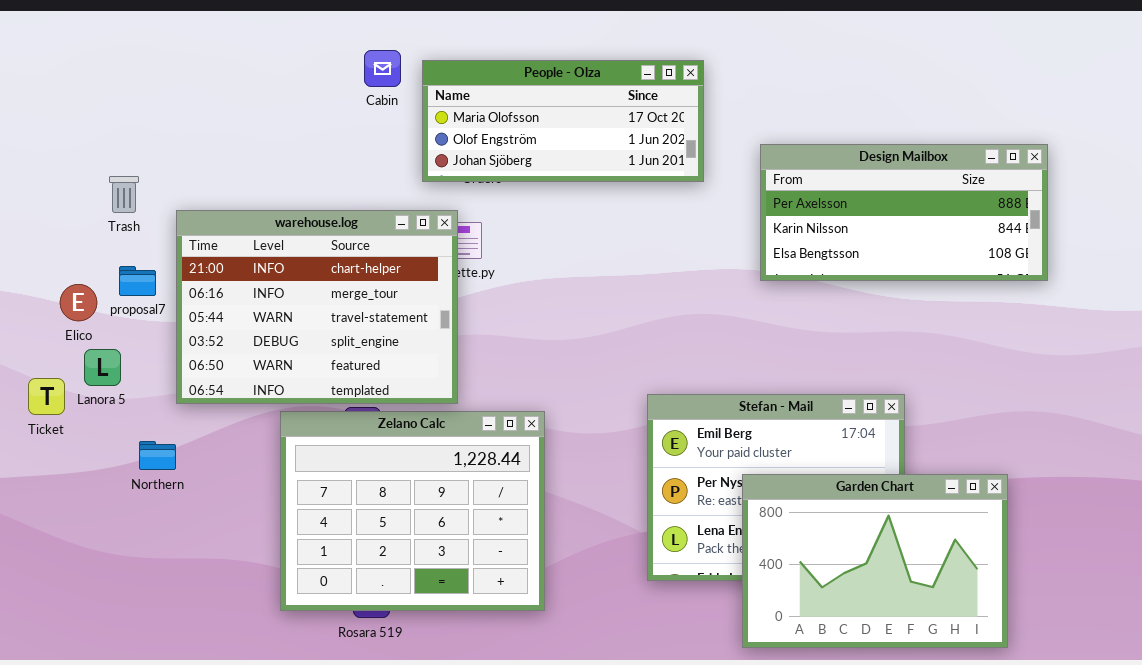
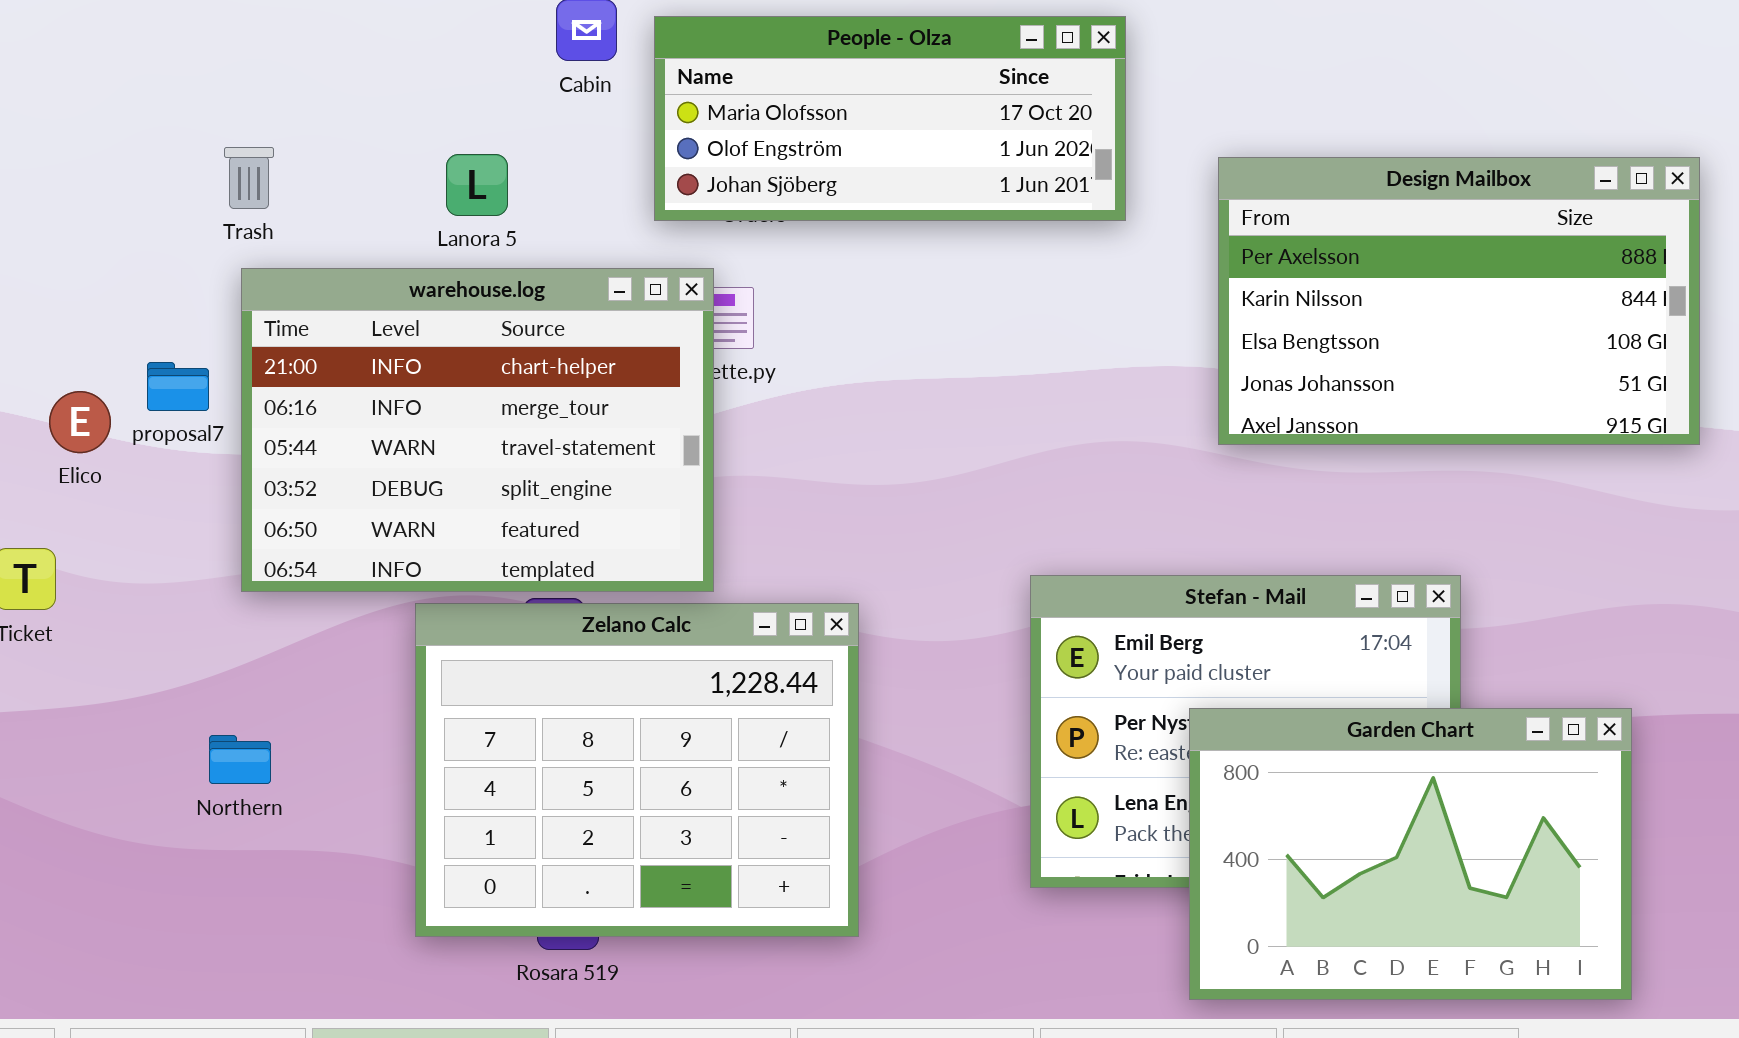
Design Mailbox: [760,144,1048,281] -> [1218,157,1700,445], resized
Trash: [109,176,139,213] -> [224,147,274,209], moved
Lanora 5: [84,349,121,386] -> [446,154,508,216], moved
Northern: [139,441,176,470] -> [209,735,271,784], moved

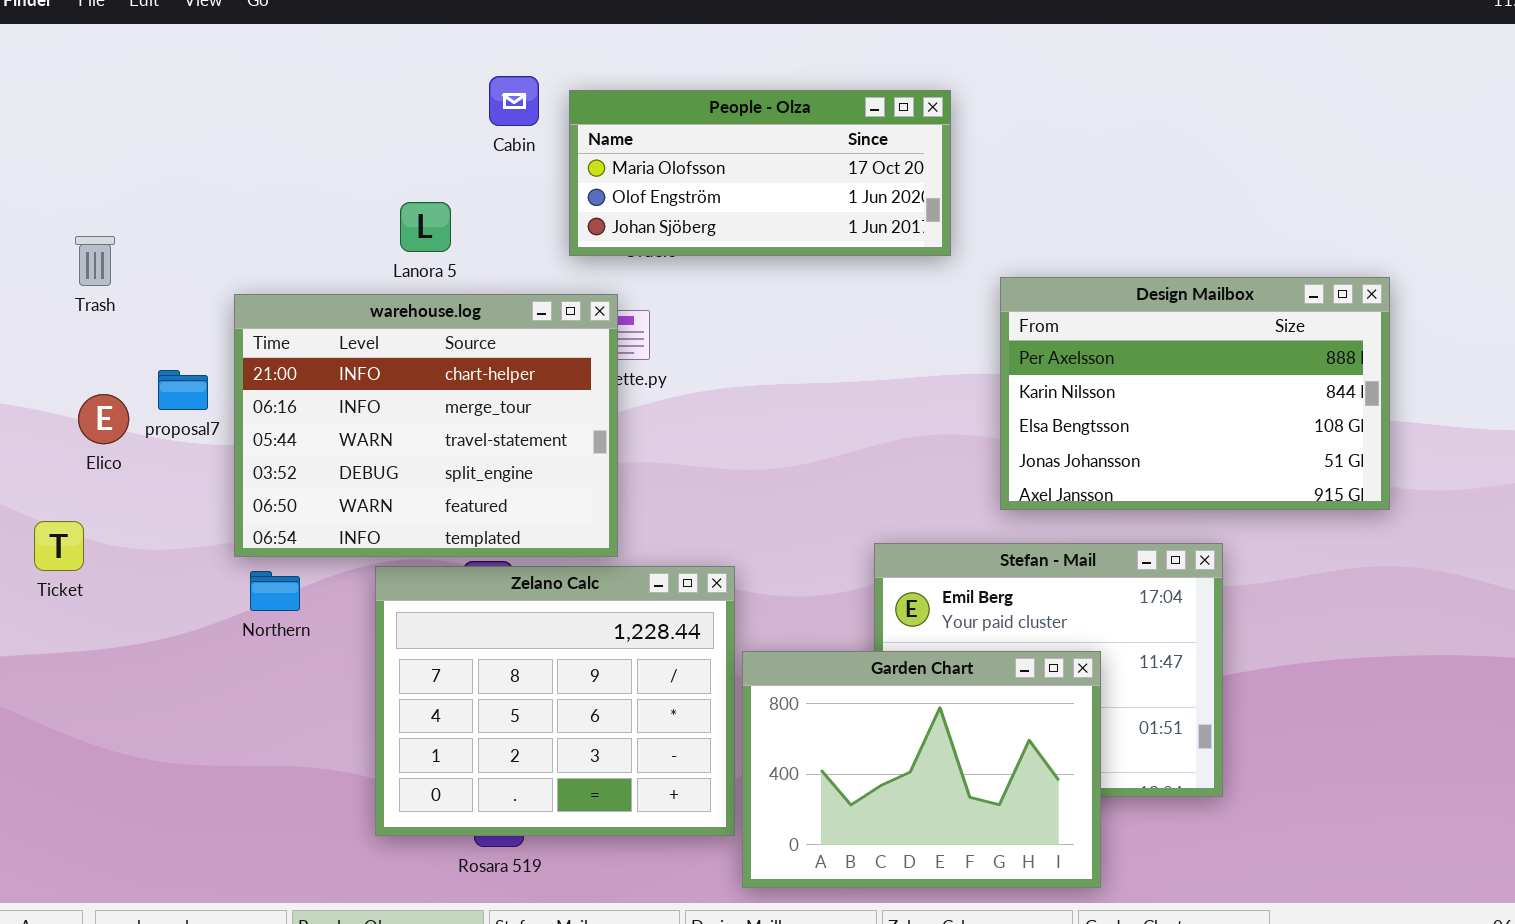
Trash: [224,147,274,209] -> [75,236,115,286], moved
Design Mailbox: [1218,157,1700,445] -> [1000,277,1390,510], moved
Garden Chart: [1189,708,1632,1000] -> [742,651,1101,888], moved
Northern: [209,735,271,784] -> [250,571,300,611], moved

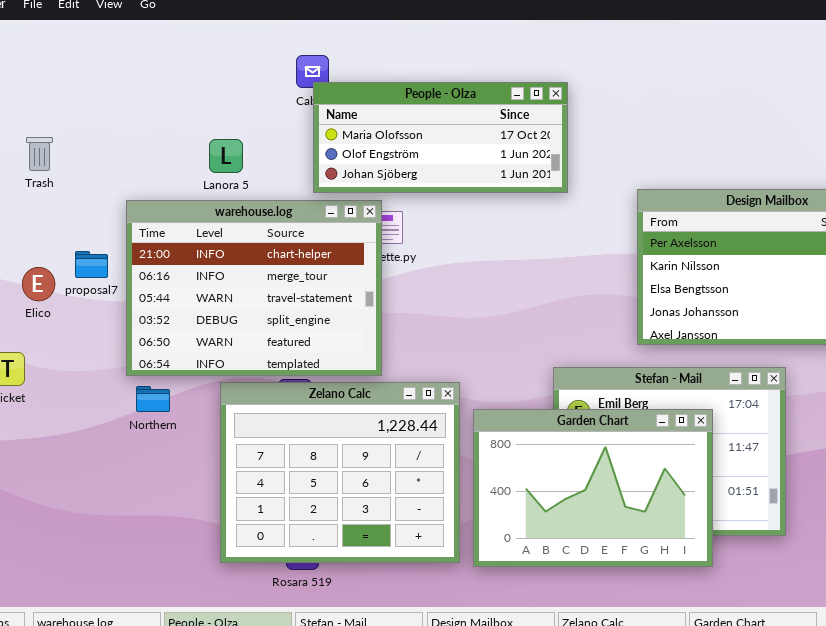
People - Olza: [569,90,951,256] -> [313,82,568,193], moved
Lanora 5: [400,202,451,252] -> [209,139,243,173], moved
Trash: [75,236,115,286] -> [26,137,53,171], moved
Garden Chart: [742,651,1101,888] -> [473,409,713,567], moved

